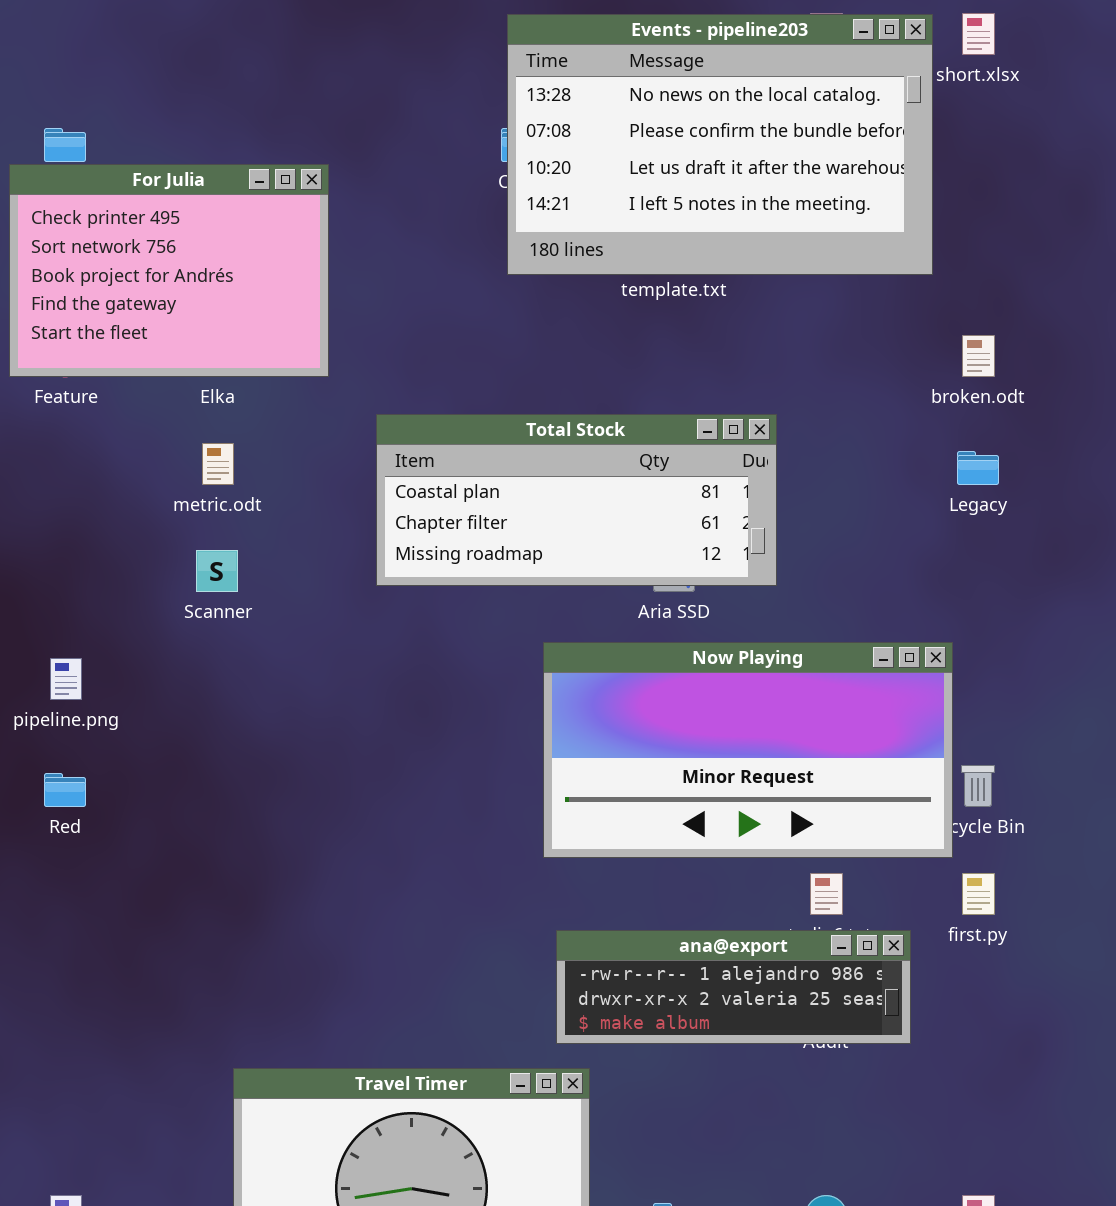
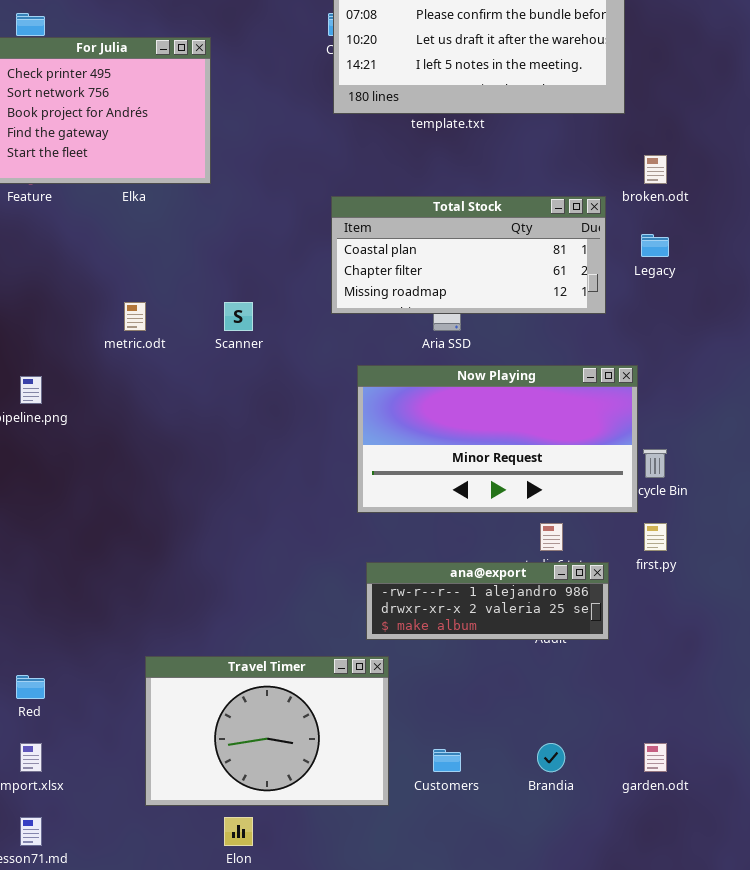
Total Stock: [376,414,777,586] -> [331,196,606,314], moved
metric.odt: [202,443,234,485] -> [124,302,146,331], moved
Scanner: [196,550,238,592] -> [224,302,253,331], moved
Red: [44,773,86,807] -> [16,675,45,699], moved

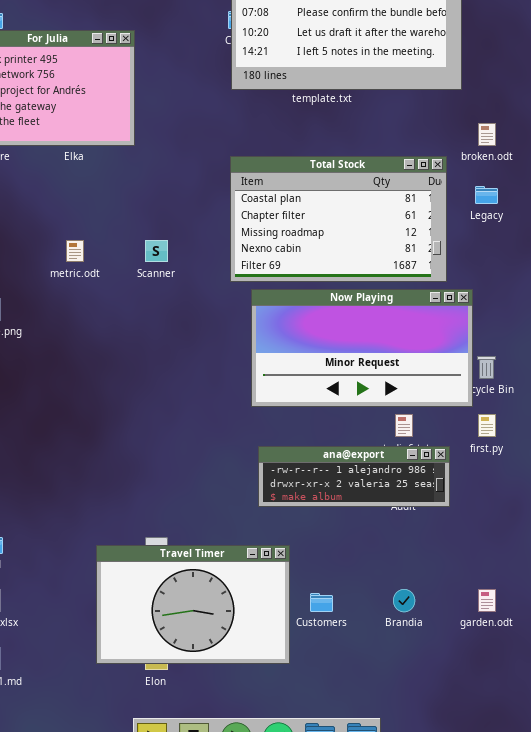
Total Stock: [331,196,606,314] -> [230,156,447,282], resized
Travel Timer: [145,656,389,806] -> [96,545,290,664], moved

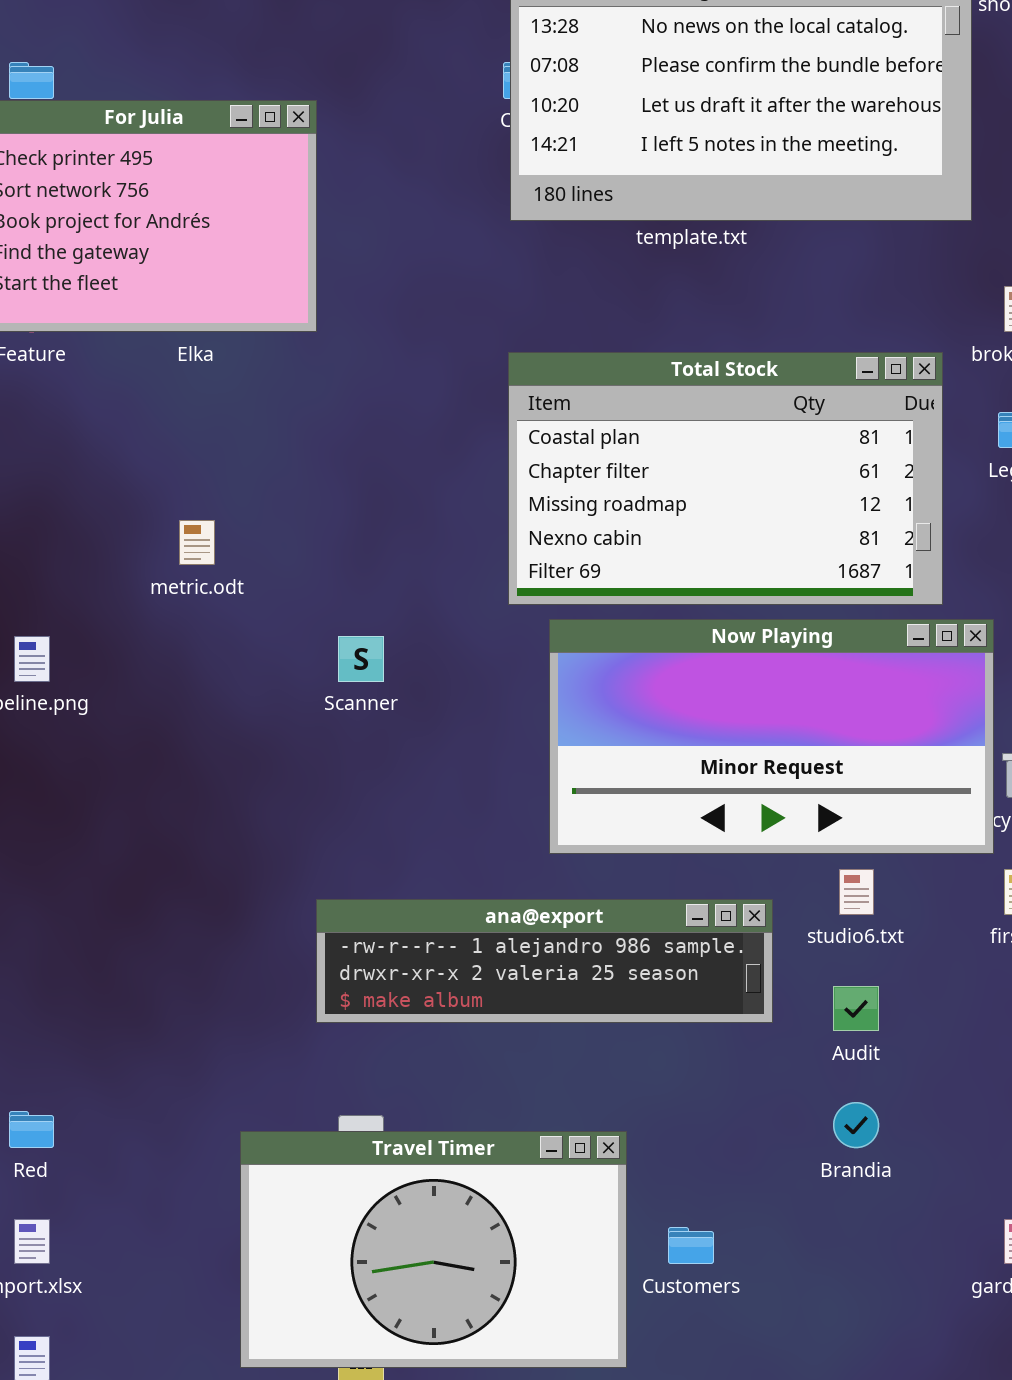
Scanner: [145,240,168,262] -> [338,636,384,682], moved
ana@export: [258,446,450,507] -> [316,899,773,1023], moved, resized
Brandia: [393,589,415,612] -> [833,1102,879,1148], moved

